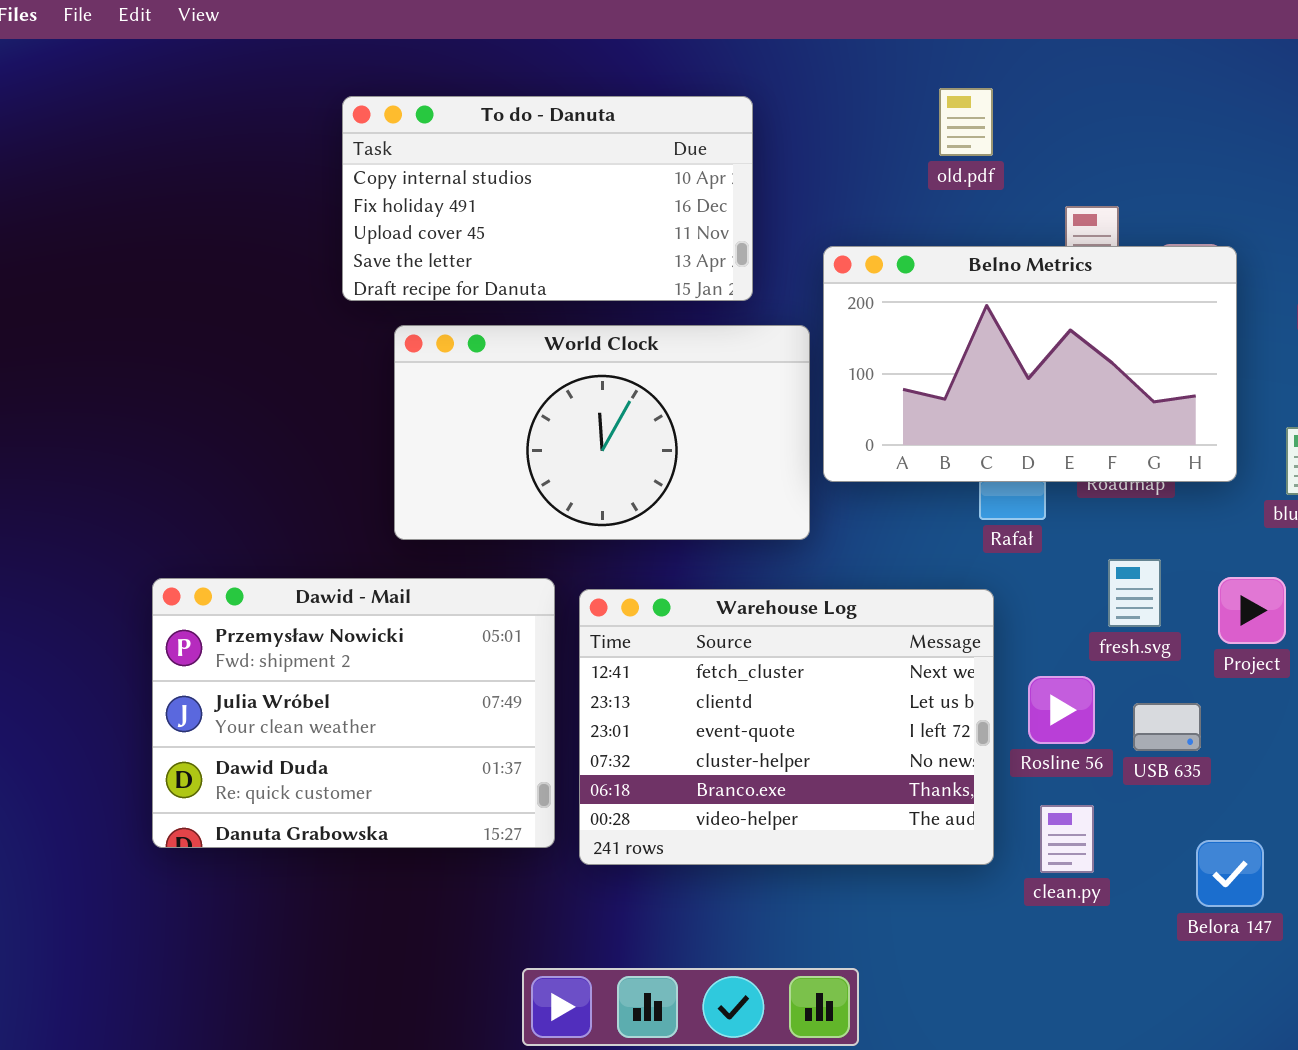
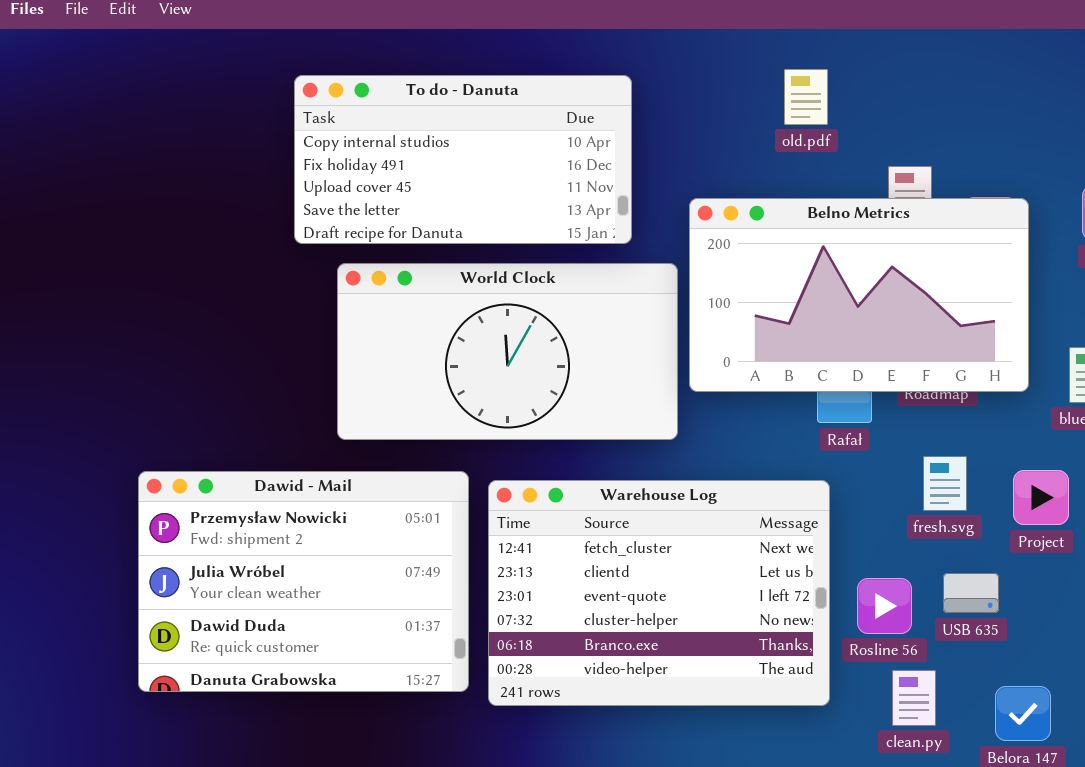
Rosline 56: [1028,676,1095,744] -> [857,578,912,634], moved
clean.py: [1040,805,1094,873] -> [892,670,936,726], moved

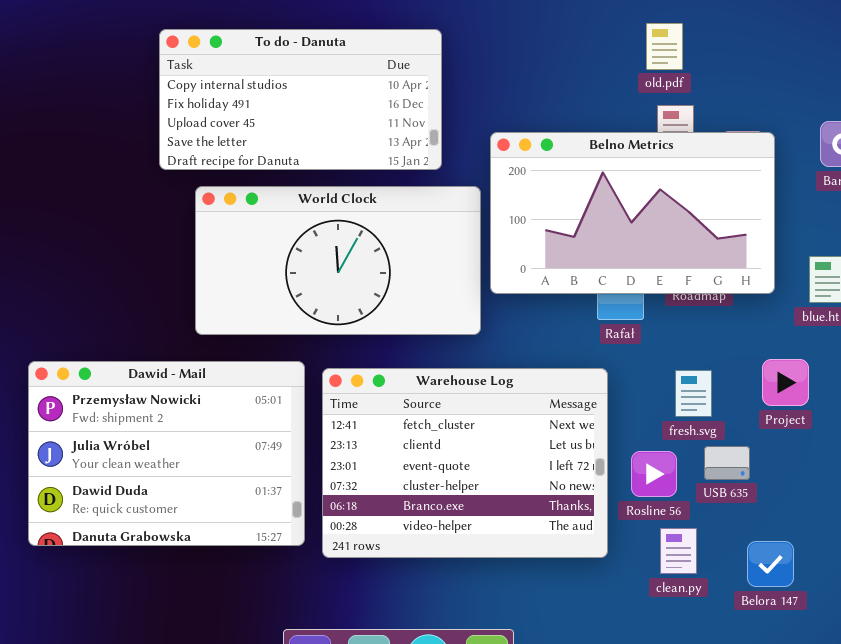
old.pdf: [784,69,828,125] -> [646,23,683,70], moved
fresh.svg: [923,456,967,511] -> [675,370,712,417], moved

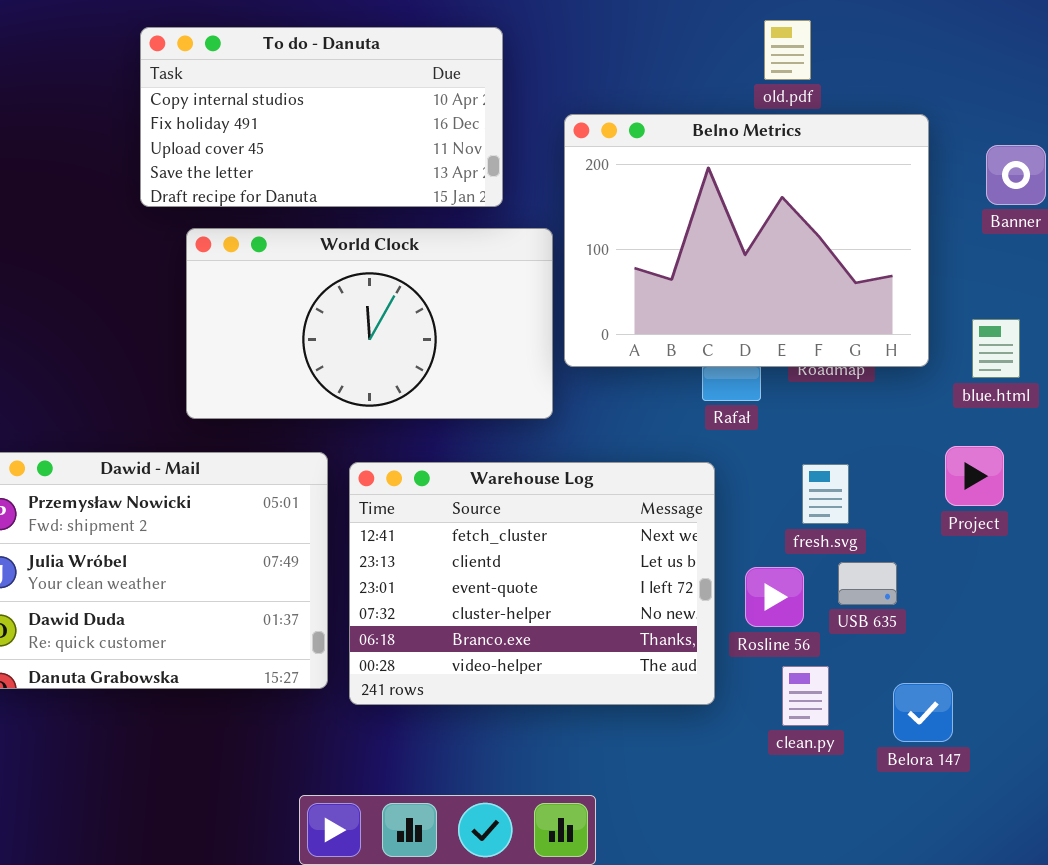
Belno Metrics: [490,132,775,294] -> [564,114,929,367], resized
Project: [762,359,809,406] -> [945,446,1004,506], moved

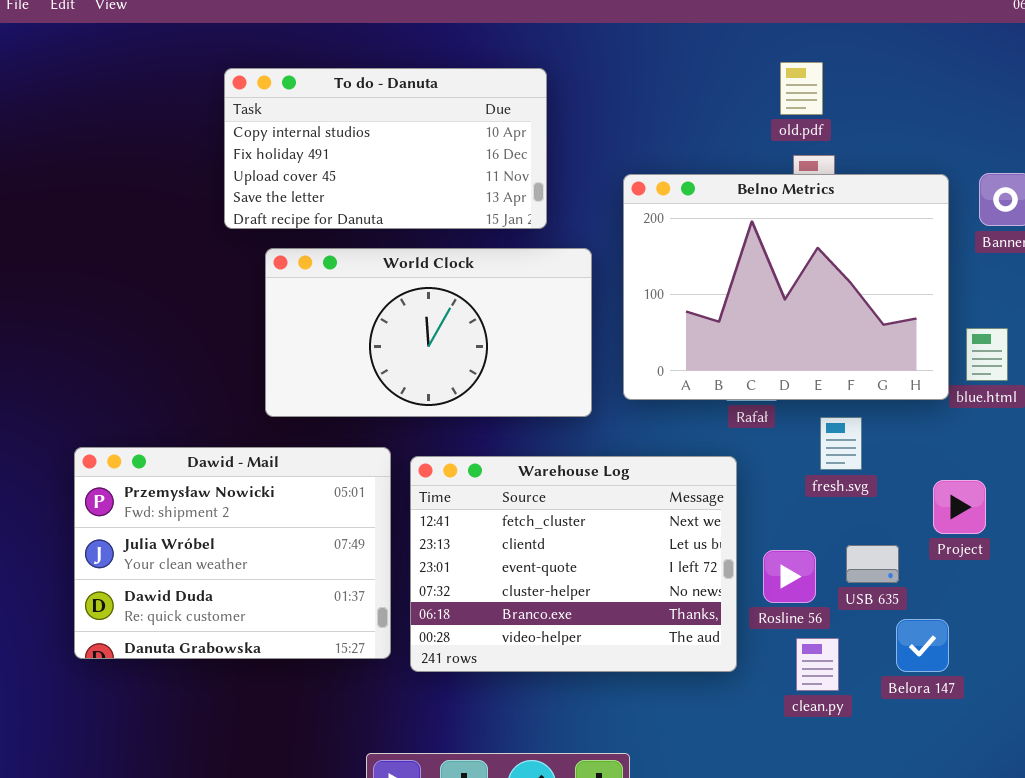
Belno Metrics: [564,114,929,367] -> [623,174,949,400], moved
Project: [945,446,1004,506] -> [933,480,986,534], moved
fresh.svg: [802,464,849,524] -> [820,417,862,470], moved
Belora 147: [893,683,953,742] -> [896,619,949,672], moved

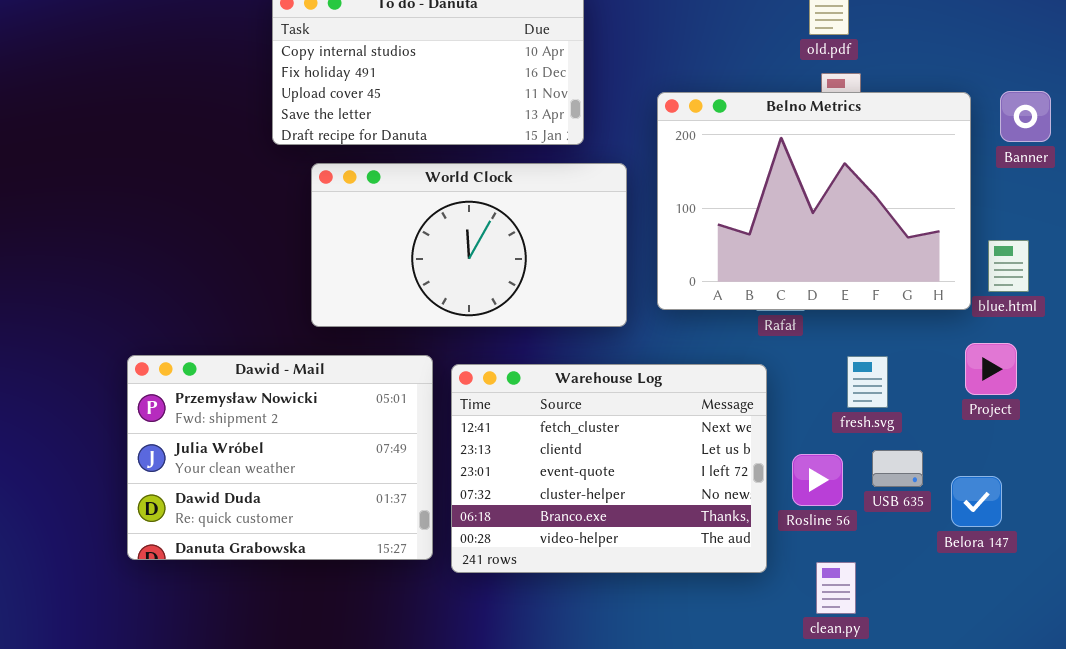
fresh.svg: [820,417,862,470] -> [847,356,888,408], moved
Project: [933,480,986,534] -> [965,343,1017,395], moved
Belora 147: [896,619,949,672] -> [951,476,1002,527], moved
clean.py: [796,638,839,691] -> [816,562,856,614], moved

